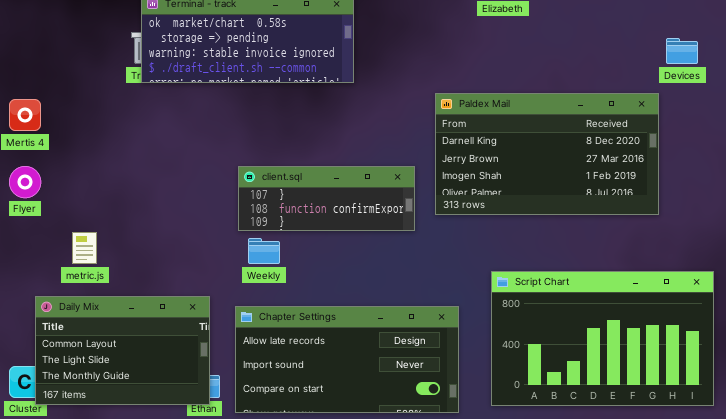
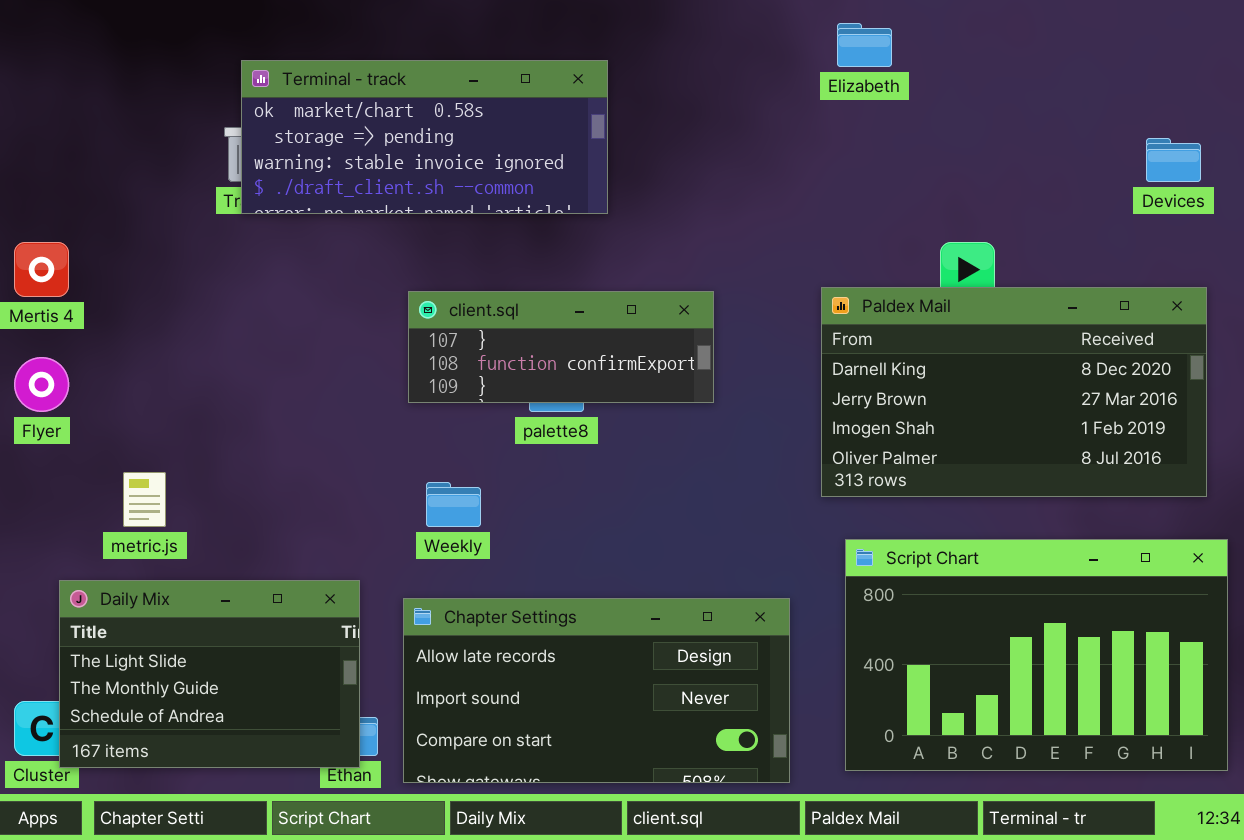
Paldex Mail: [435,93,659,215] -> [821,287,1207,497], moved
client.sql: [238,166,415,231] -> [408,291,714,403], moved
Daily Mix: [35,296,210,405] -> [59,580,360,768], scrolled down 1 row

